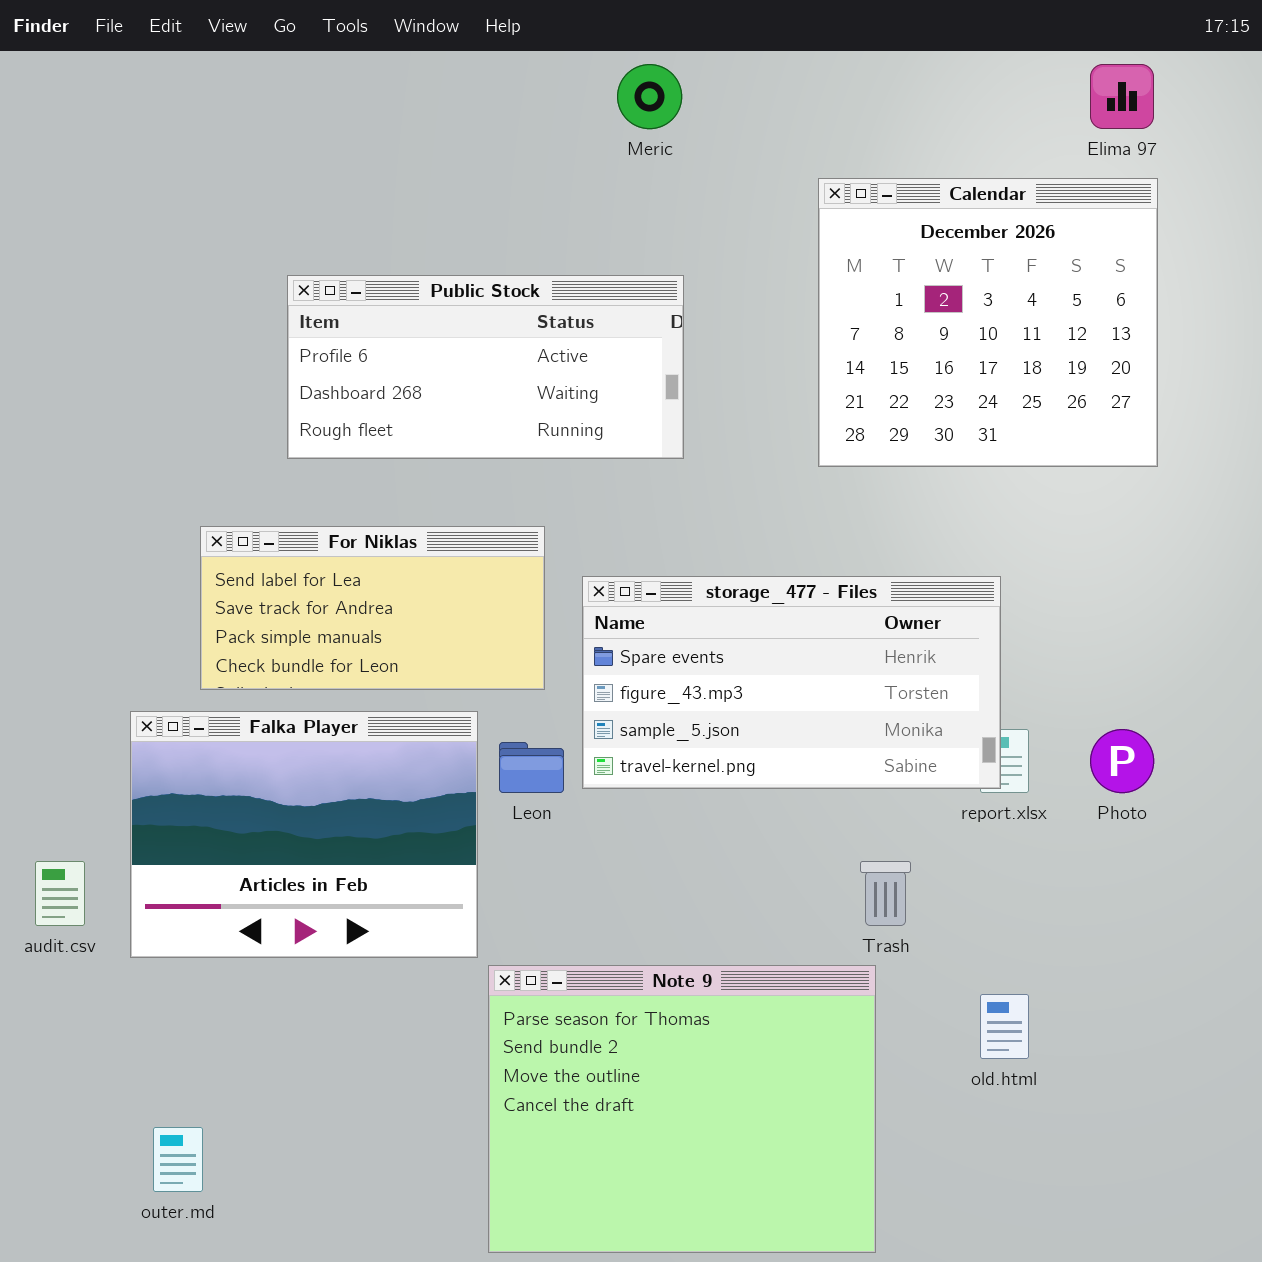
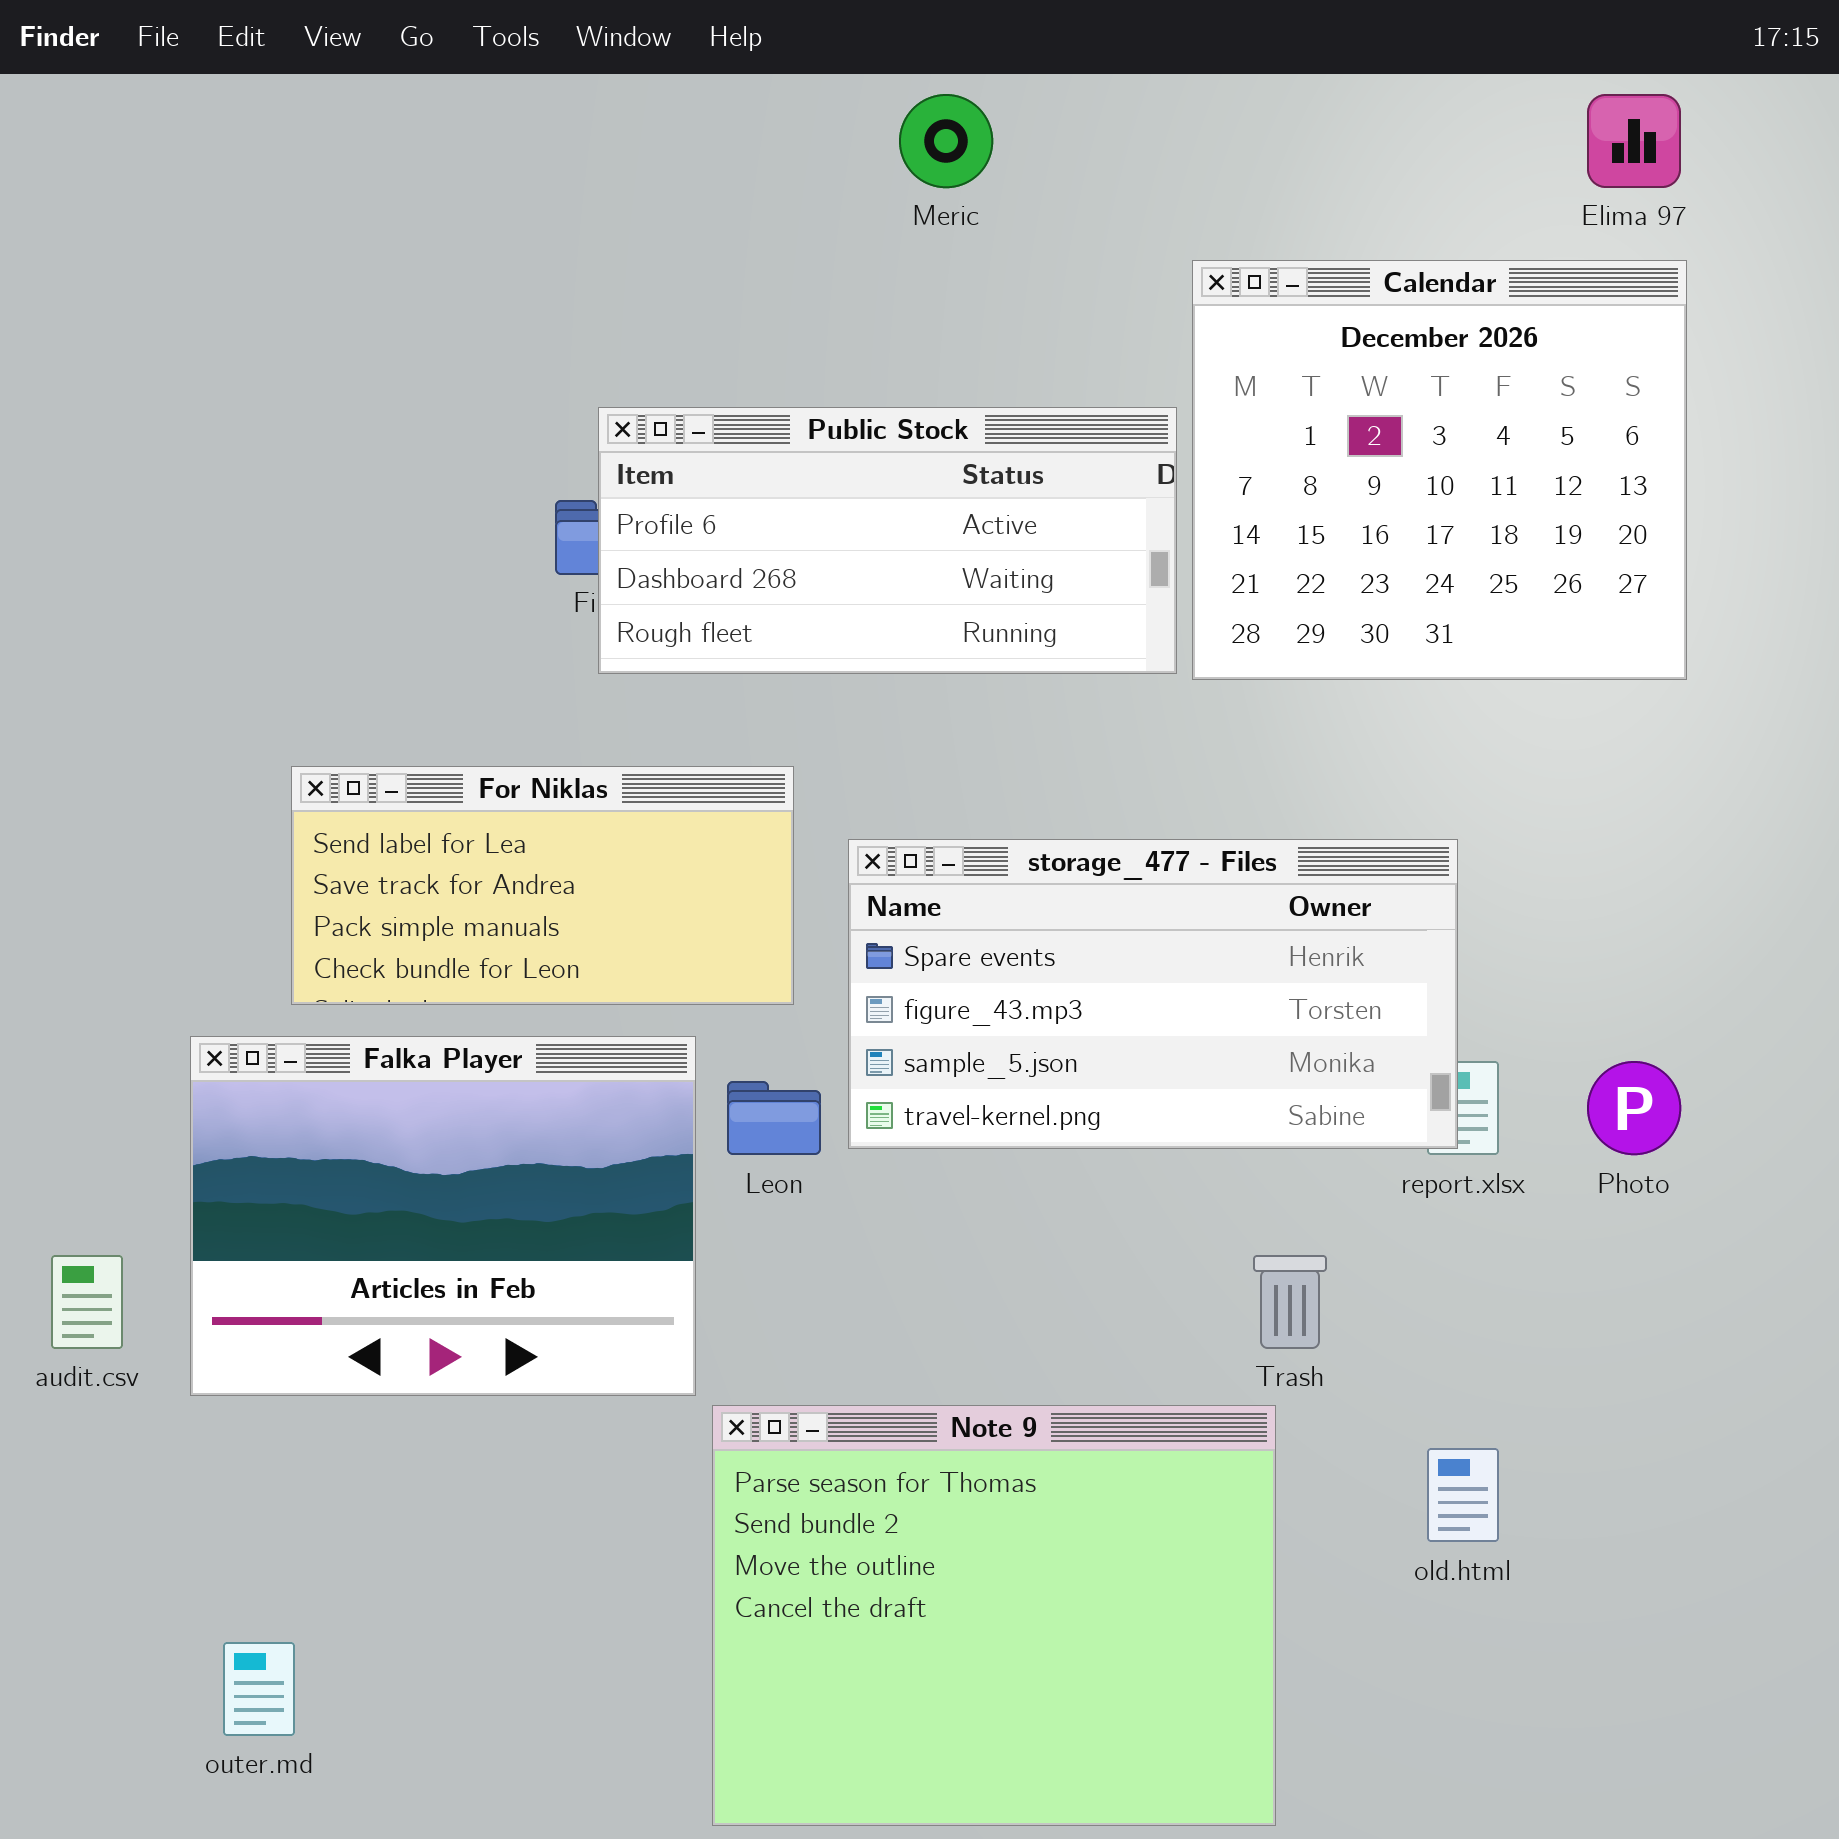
Public Stock: [287,275,684,459] -> [598,407,1177,674], moved

